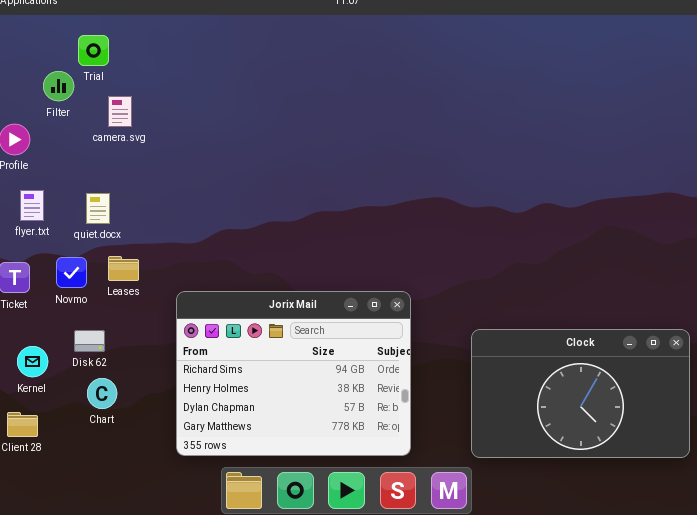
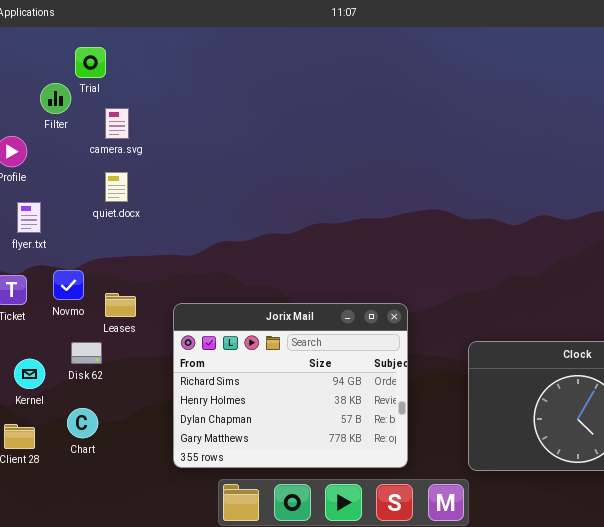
quiet.docx: [86,193,110,224] -> [105,172,128,202], moved
Leases: [108,256,139,281] -> [105,293,136,317], moved
Chart: [87,378,117,409] -> [67,408,98,438], moved

